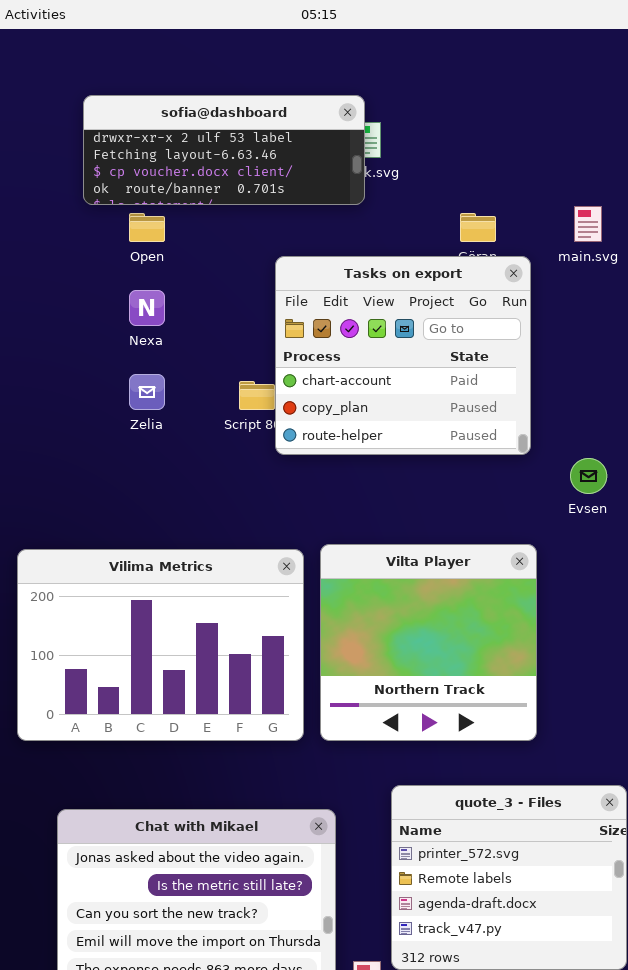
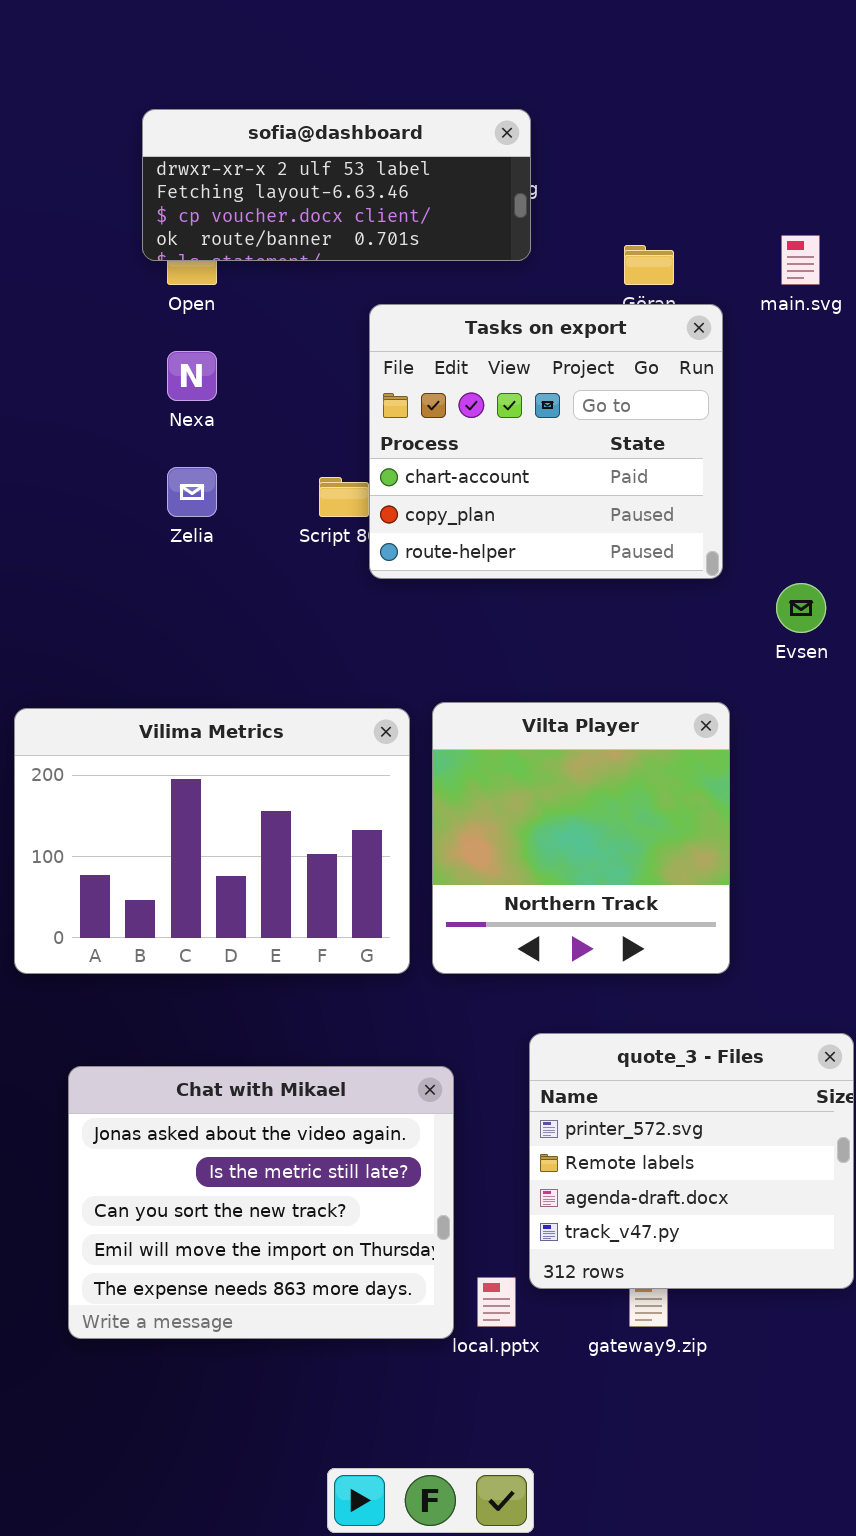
sofia@dashboard: [83,95,365,205] -> [142,109,531,261], moved

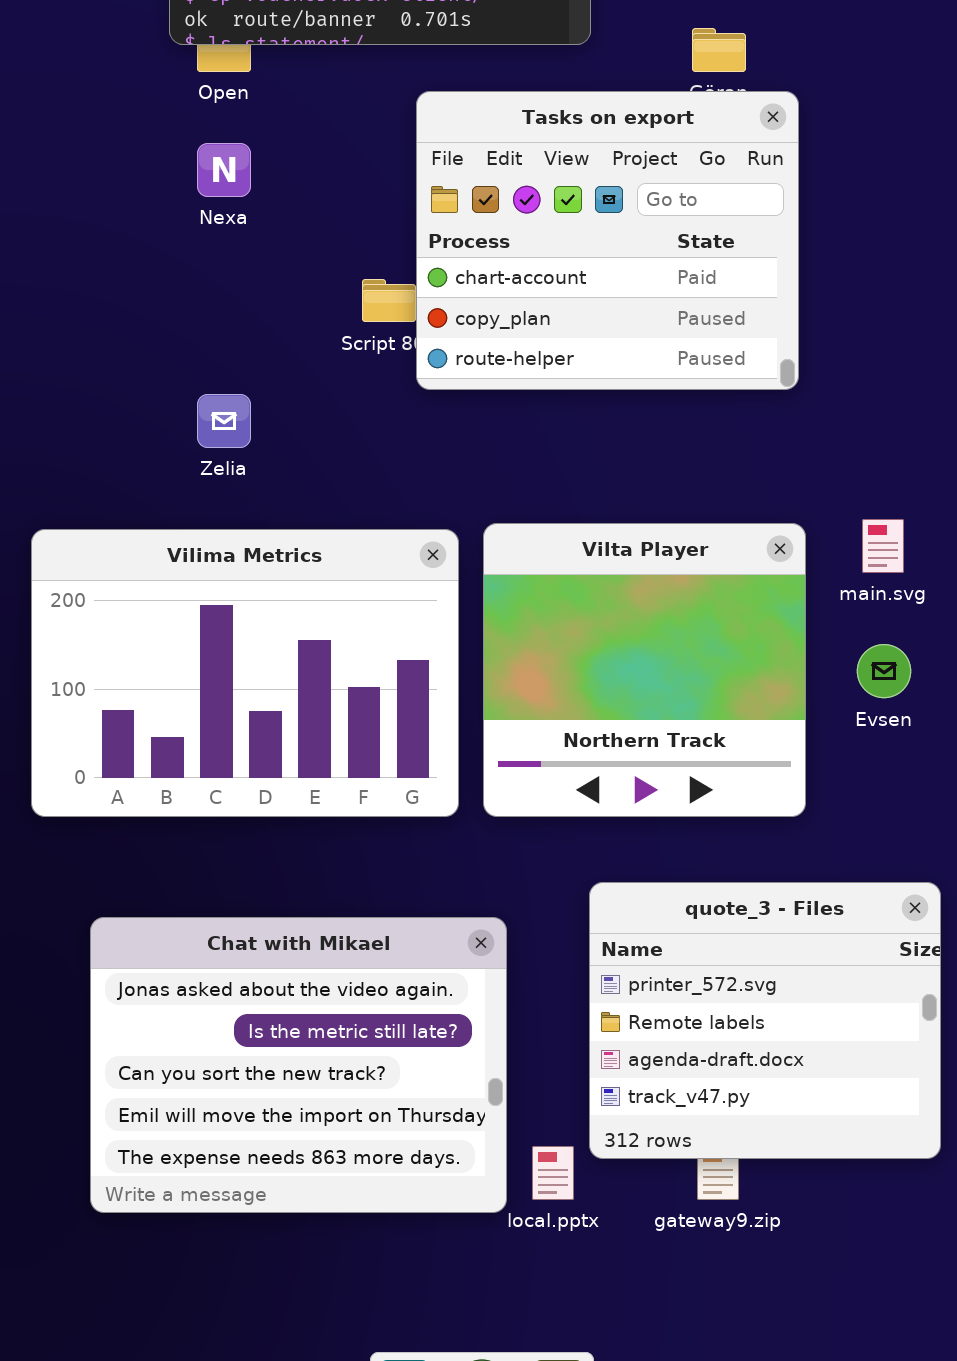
main.svg: [781,235,820,285] -> [862,519,904,573], moved
Zelia: [167,467,217,517] -> [197,394,251,448], moved
Evsen: [776,583,826,633] -> [857,644,911,698], moved

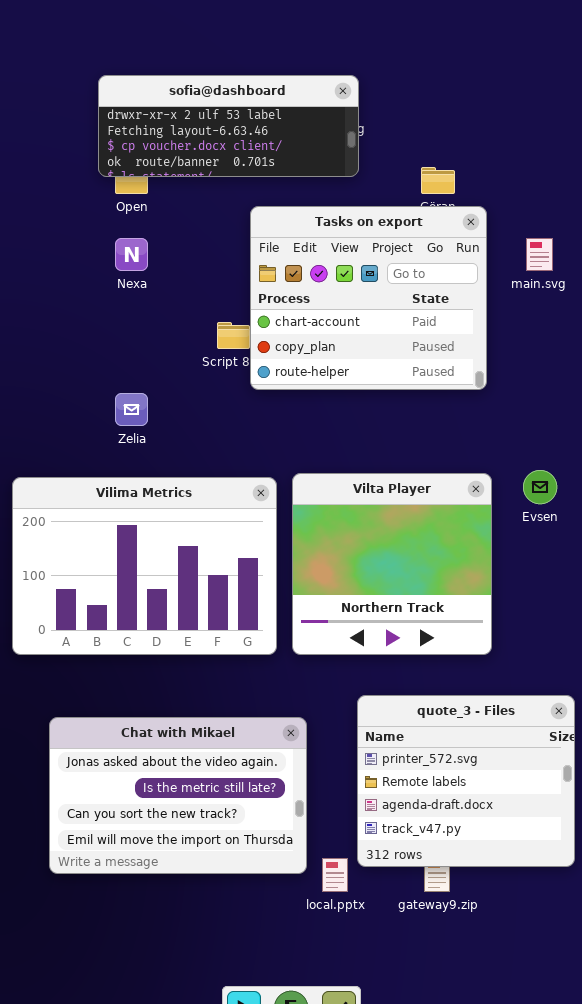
main.svg: [862,519,904,573] -> [526,238,553,271], moved
Evsen: [857,644,911,698] -> [523,470,557,504], moved
Chat with Mikael: [90,917,507,1213] -> [49,717,307,874], resized

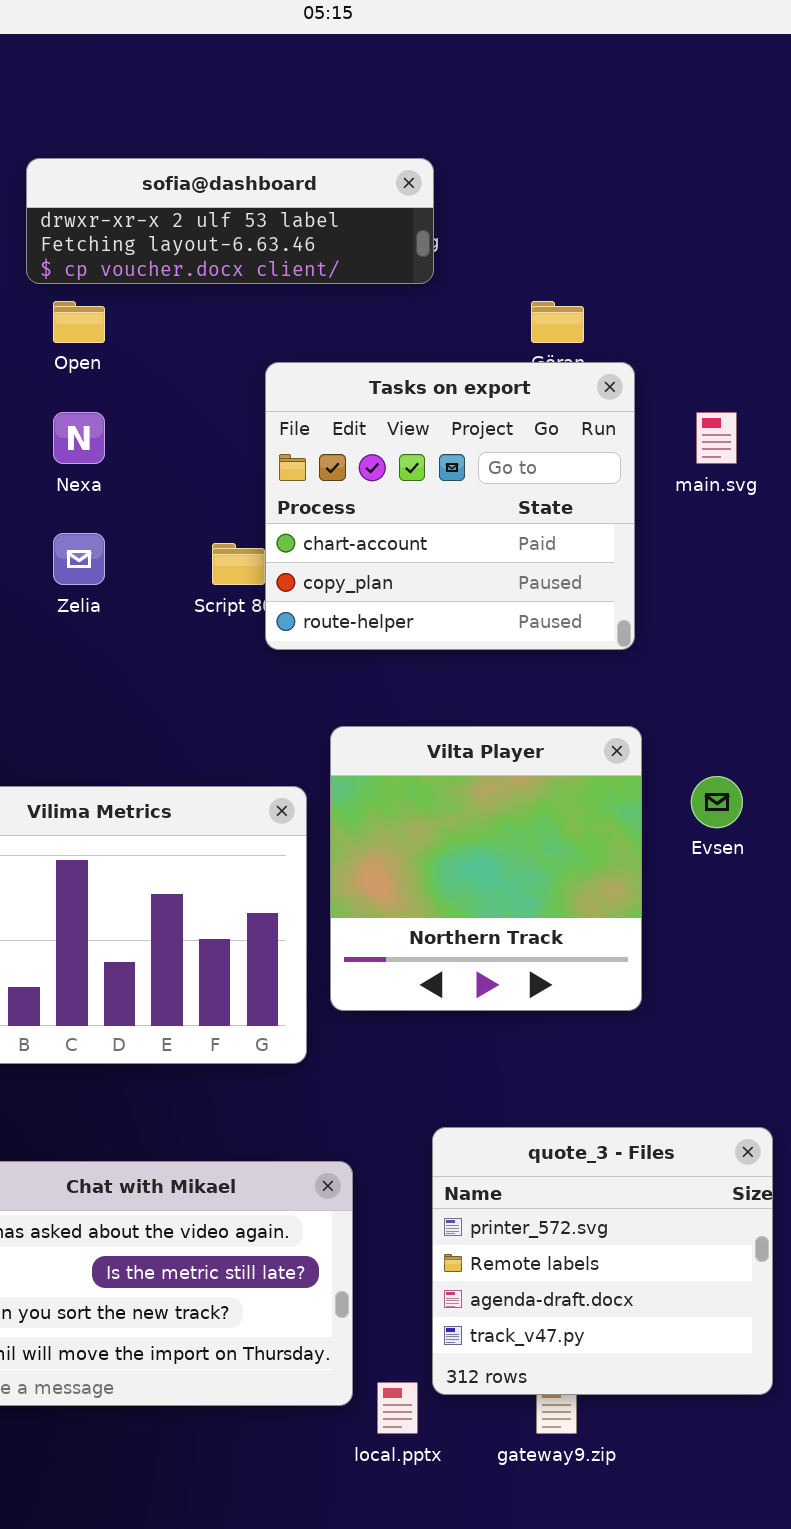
sofia@dashboard: [98,75,359,177] -> [26,158,434,284], resized
Zelia: [115,393,148,426] -> [53,533,105,585], moved
Vilta Player: [292,473,492,655] -> [330,726,642,1011], moved

